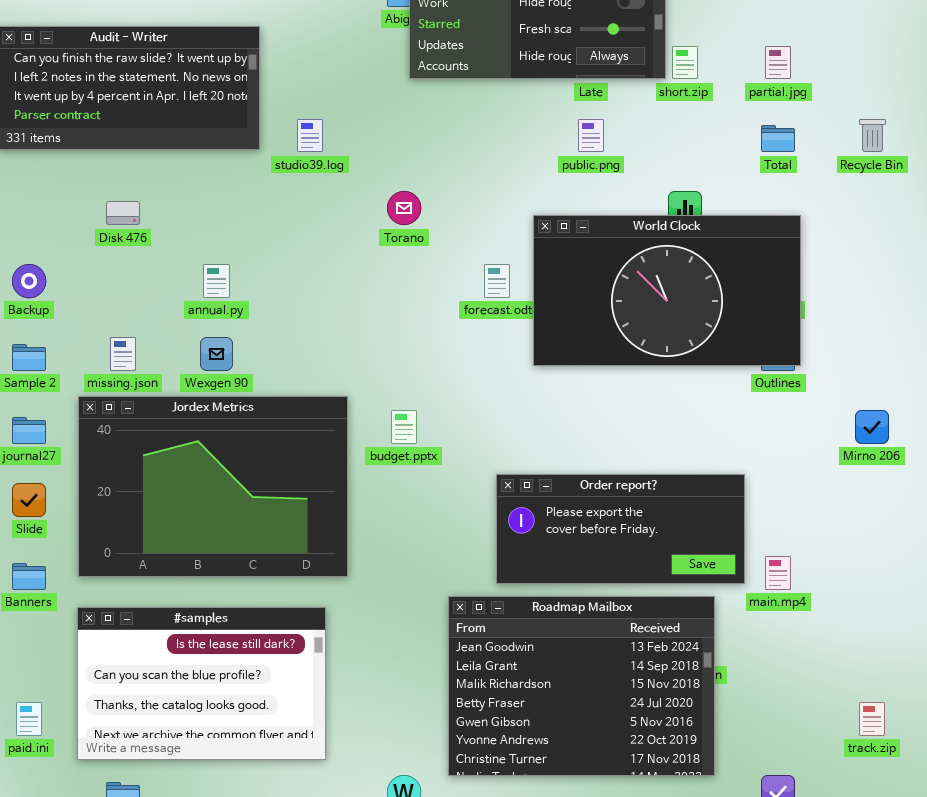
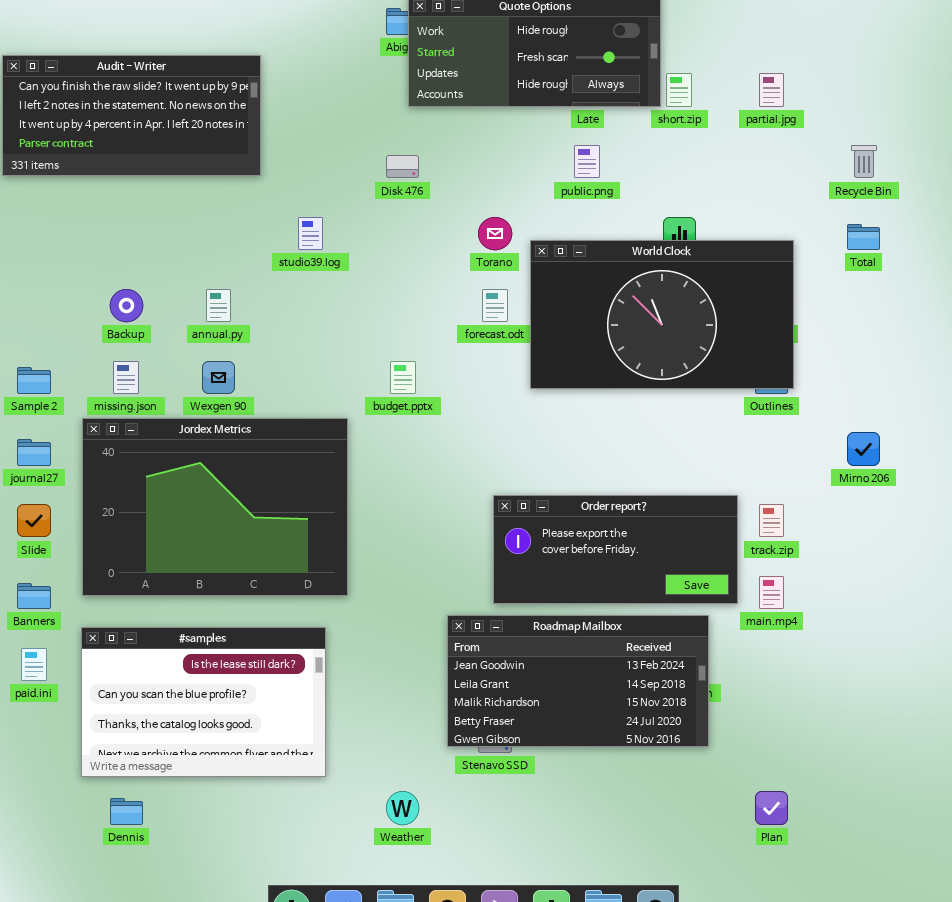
studio39.log: [297,119,323,152] -> [298,217,323,250], moved
Total: [761,125,795,152] -> [847,224,880,250], moved
Torano: [387,191,421,225] -> [478,217,512,250], moved
Disk 476: [106,201,140,225] -> [386,155,419,178], moved
Backup: [12,264,46,298] -> [110,289,143,322], moved
budget.pptx: [391,410,417,444] -> [390,361,416,394], moved
Roadmap Mailbox: [448,596,715,776] -> [447,615,709,747], resized
paid.ini: [16,702,42,736] -> [21,648,47,681], moved
track.zip: [859,702,885,736] -> [759,504,784,537], moved

